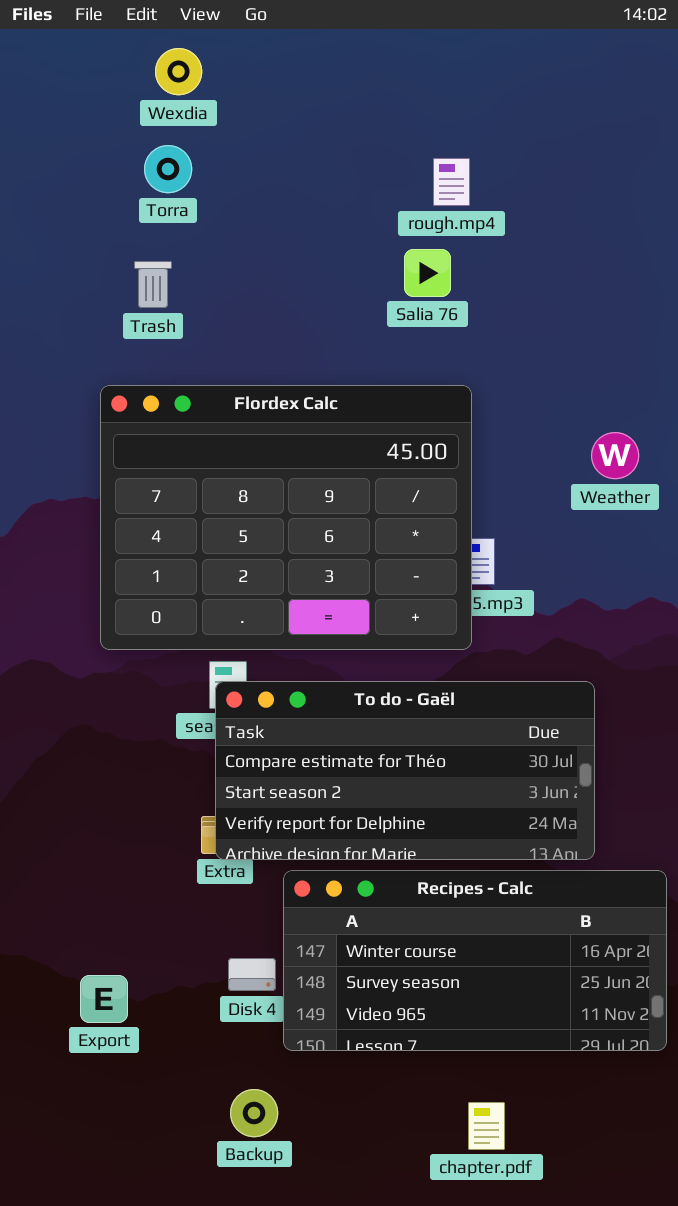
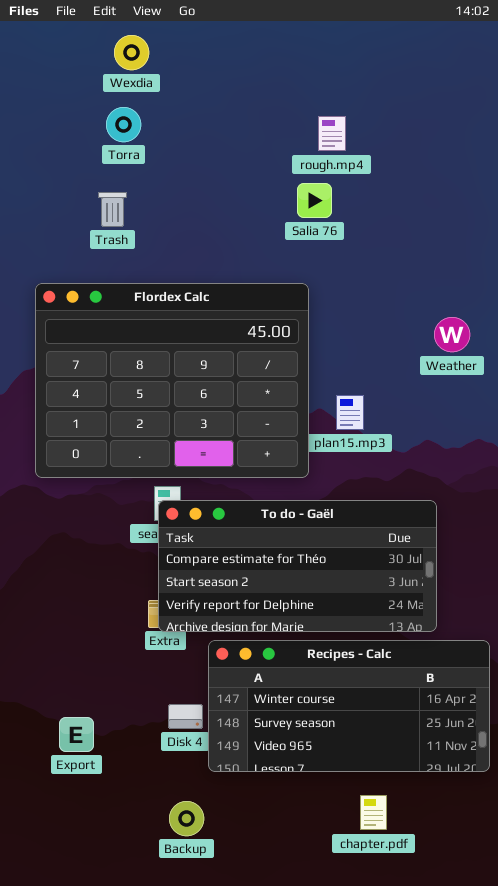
Flordex Calc: [100,385,472,650] -> [35,283,309,478], moved
chapter.pdf: [468,1102,505,1150] -> [360,795,387,830], moved

